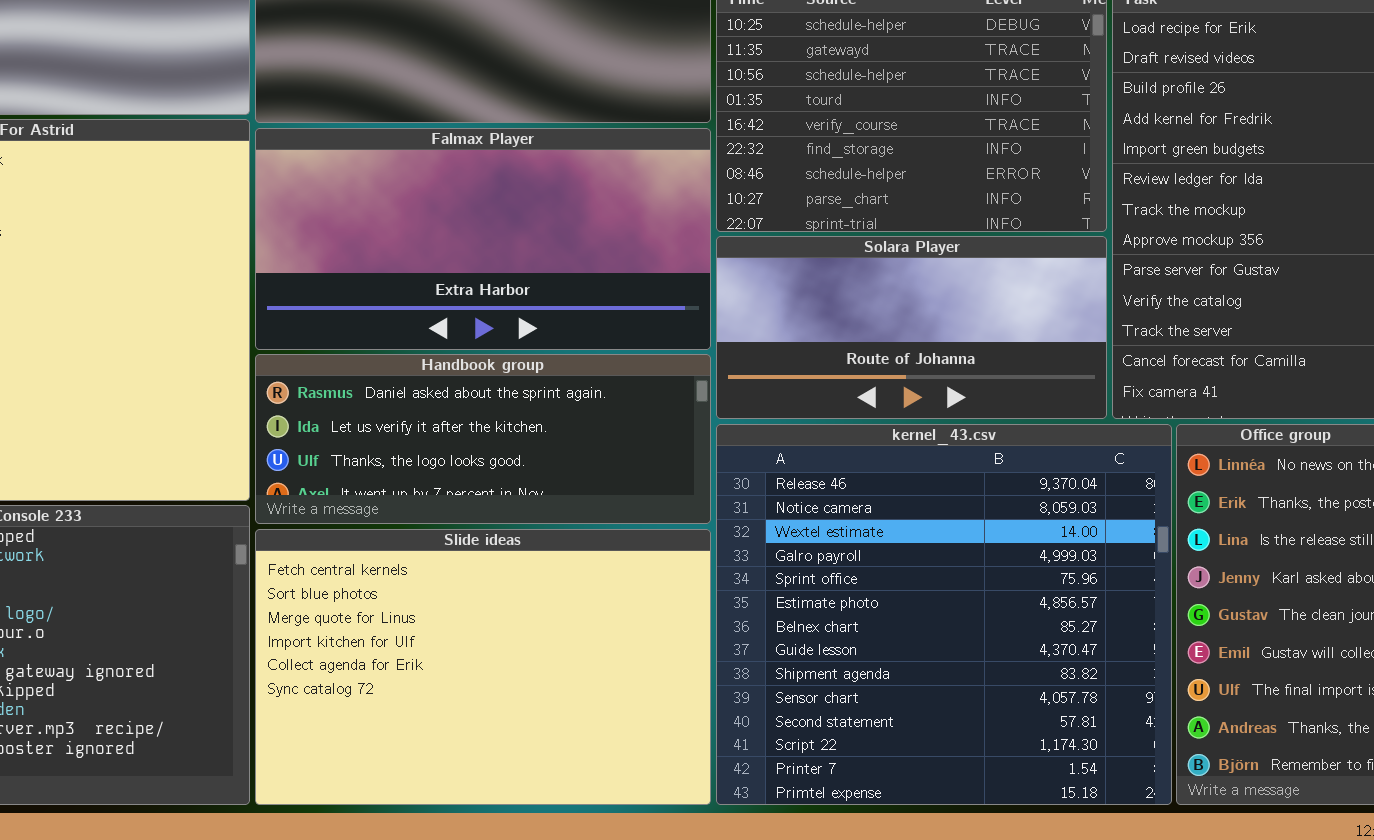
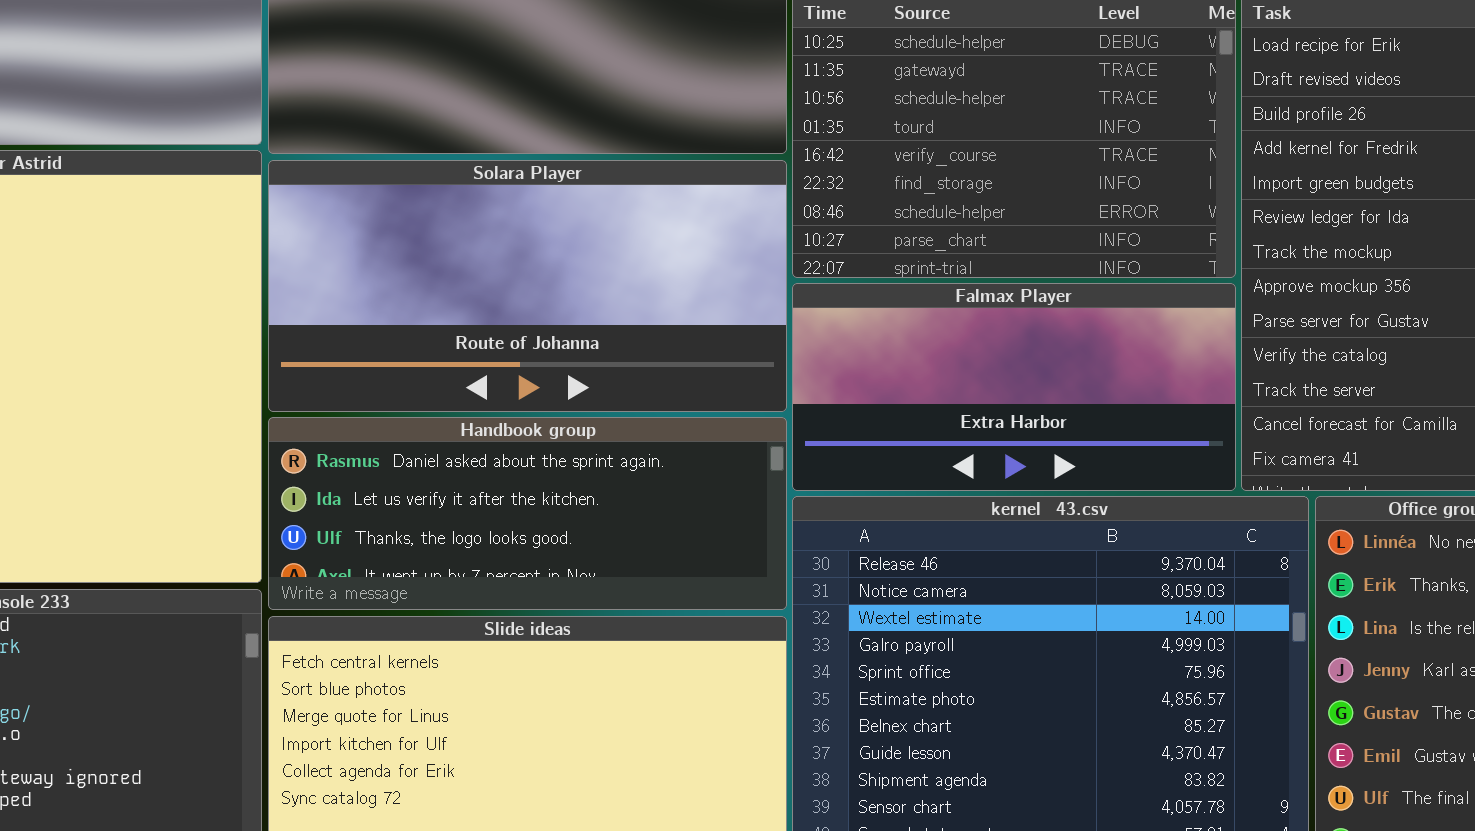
Falmax Player: [255,128,711,350] -> [792,283,1236,491], moved, resized
Solara Player: [716,236,1107,419] -> [268,160,787,412], moved, resized

